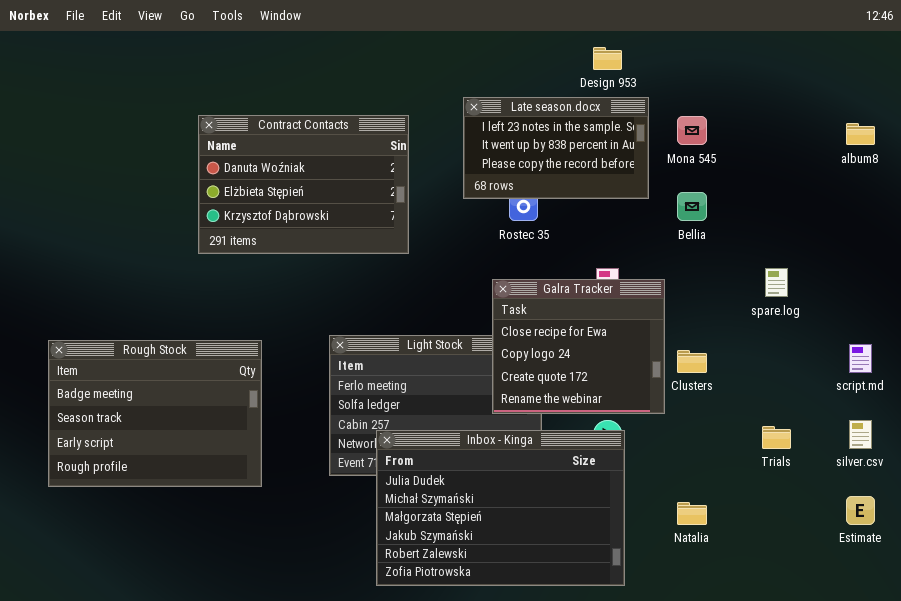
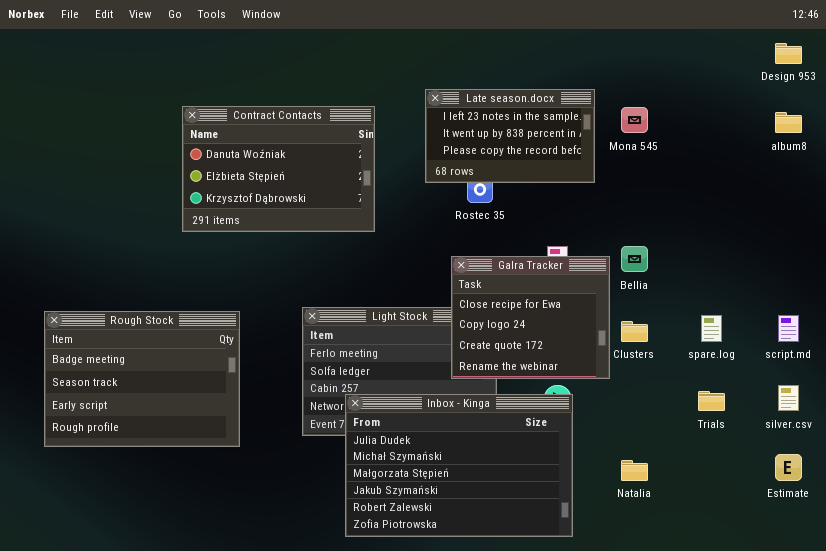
Design 953: [593,47,622,70] -> [775,43,802,64], moved
Bellia: [677,192,707,221] -> [621,246,648,272], moved
spare.log: [765,268,788,297] -> [701,315,722,342], moved

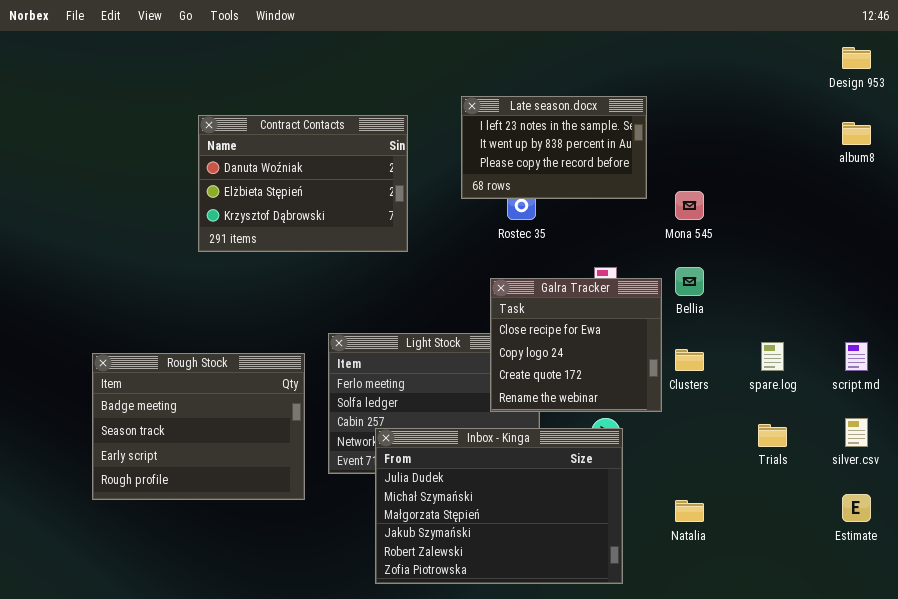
Mona 545: [621,107,648,133] -> [675,191,704,220], moved
Rough Stock: [44,311,240,447] -> [92,353,305,500], moved

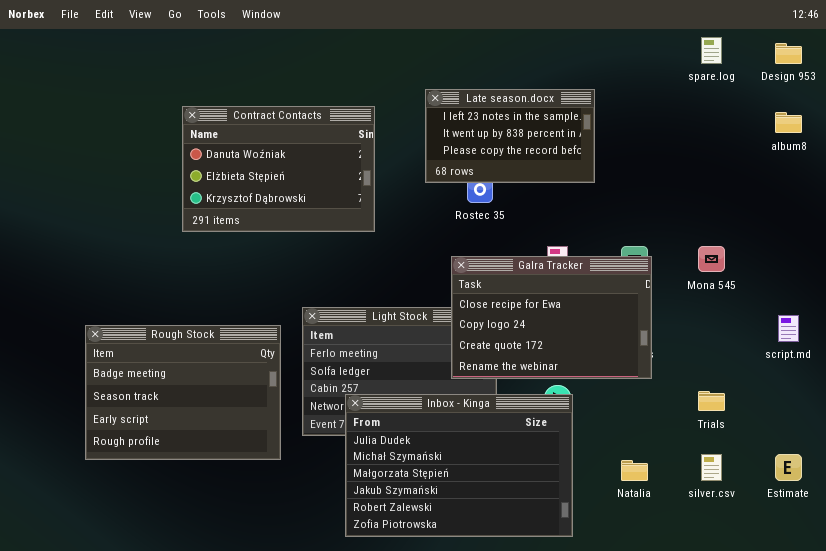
Mona 545: [675,191,704,220] -> [698,246,725,272], moved
Galra Tracker: [490,278,662,412] -> [451,256,652,379], resized
spare.log: [761,342,784,371] -> [701,37,722,64], moved
silver.csv: [845,418,868,447] -> [701,454,722,481], moved

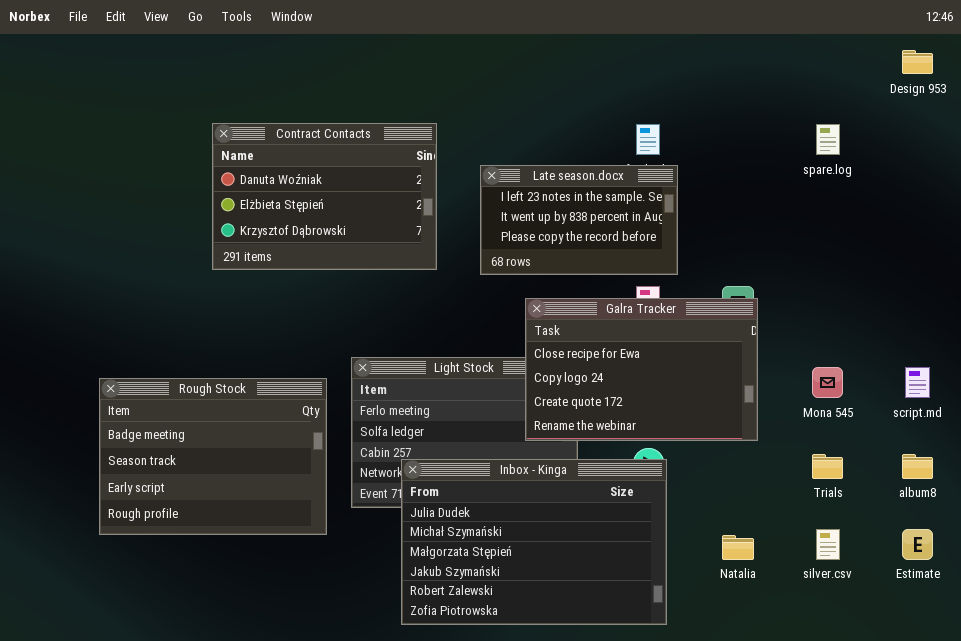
spare.log: [701,37,722,64] -> [816,124,840,155], moved
Late season.docx: [425,89,595,183] -> [480,165,678,275], moved
album8: [775,112,802,133] -> [902,454,933,479], moved
Mona 545: [698,246,725,272] -> [812,367,843,398], moved

